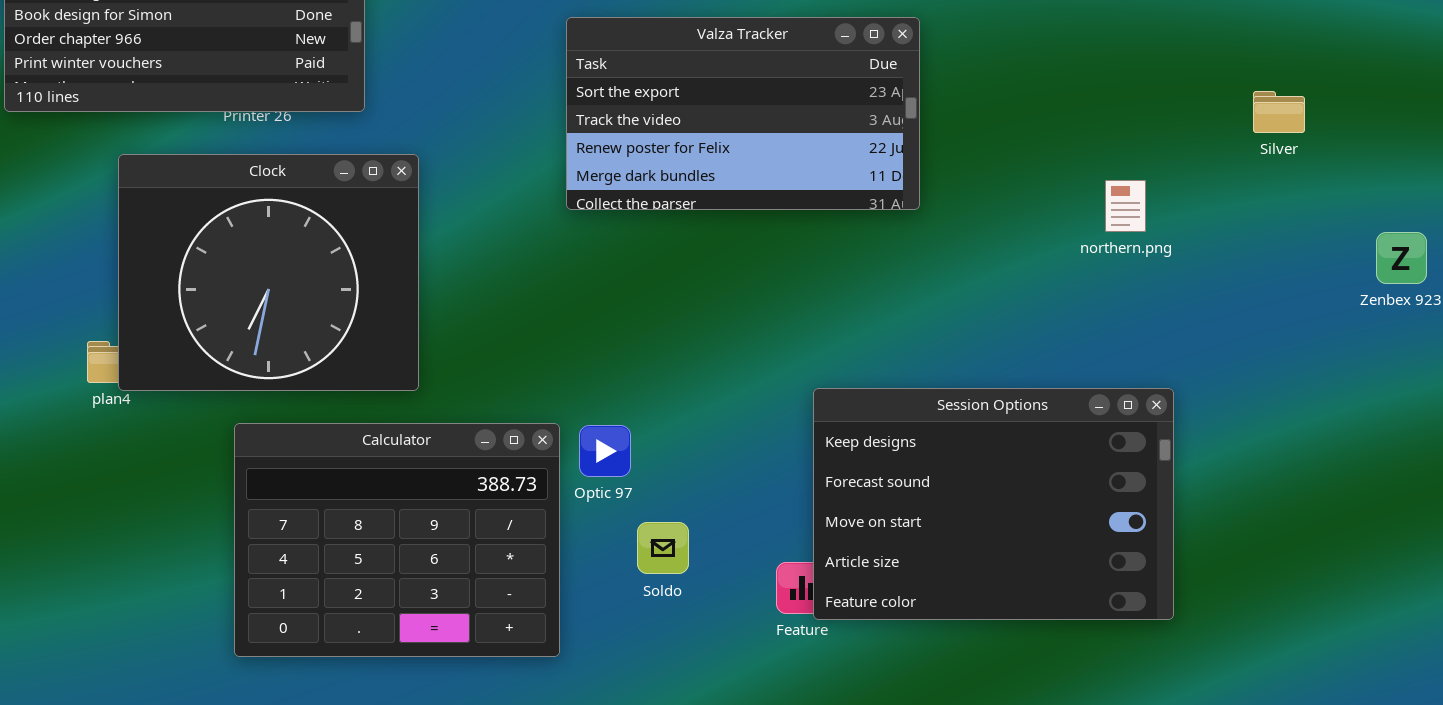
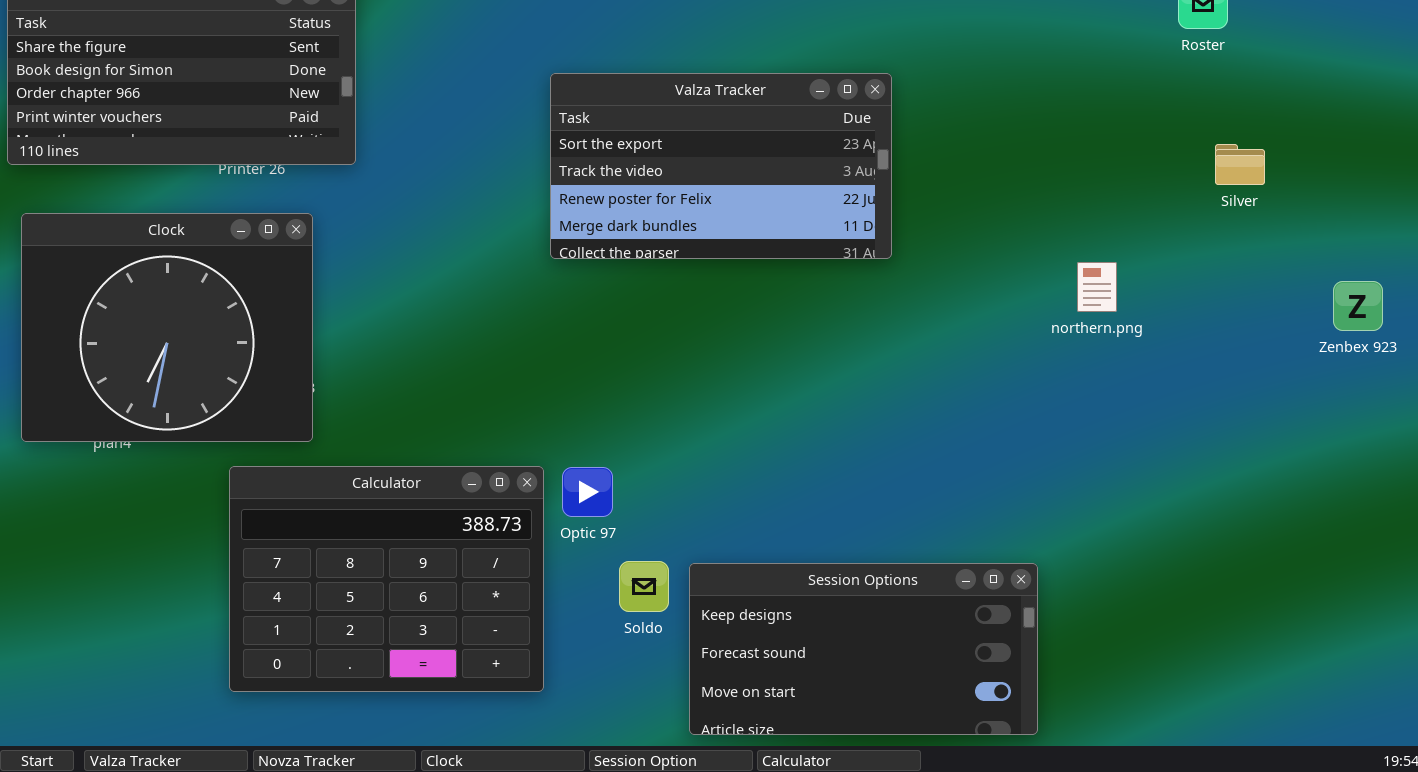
Clock: [118,154,419,391] -> [21,213,313,442], moved
northern.png: [1105,180,1146,232] -> [1077,262,1117,312], moved
Session Options: [813,388,1174,620] -> [689,563,1038,735], moved, resized

